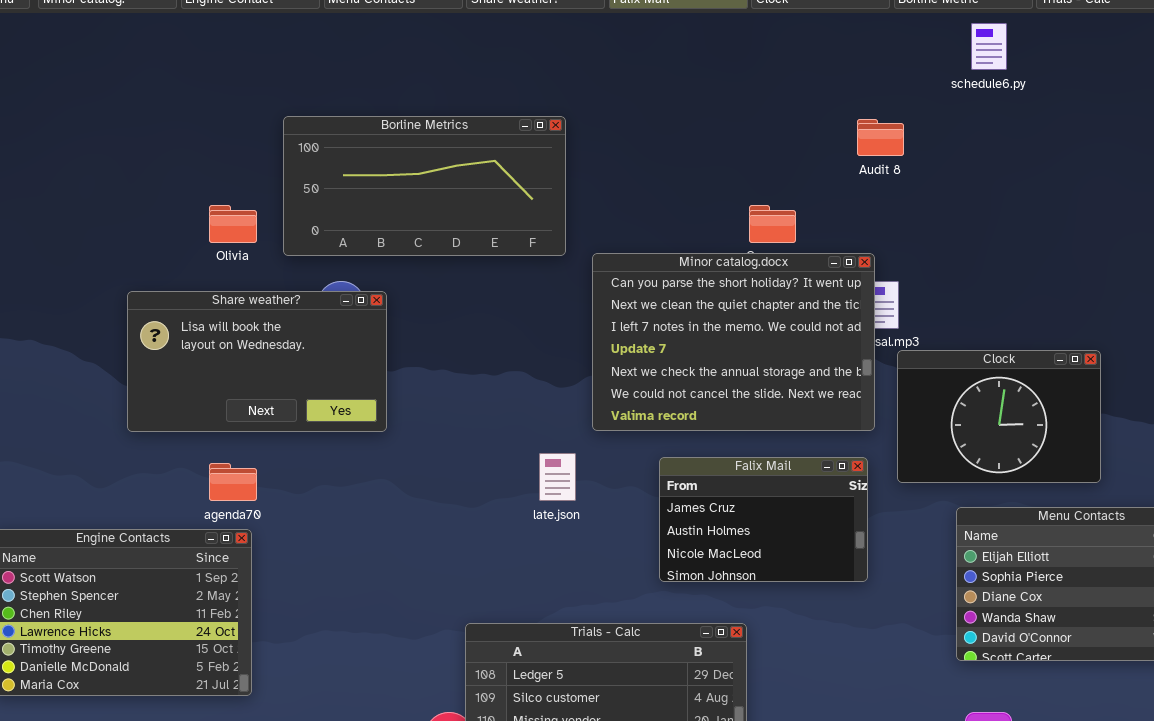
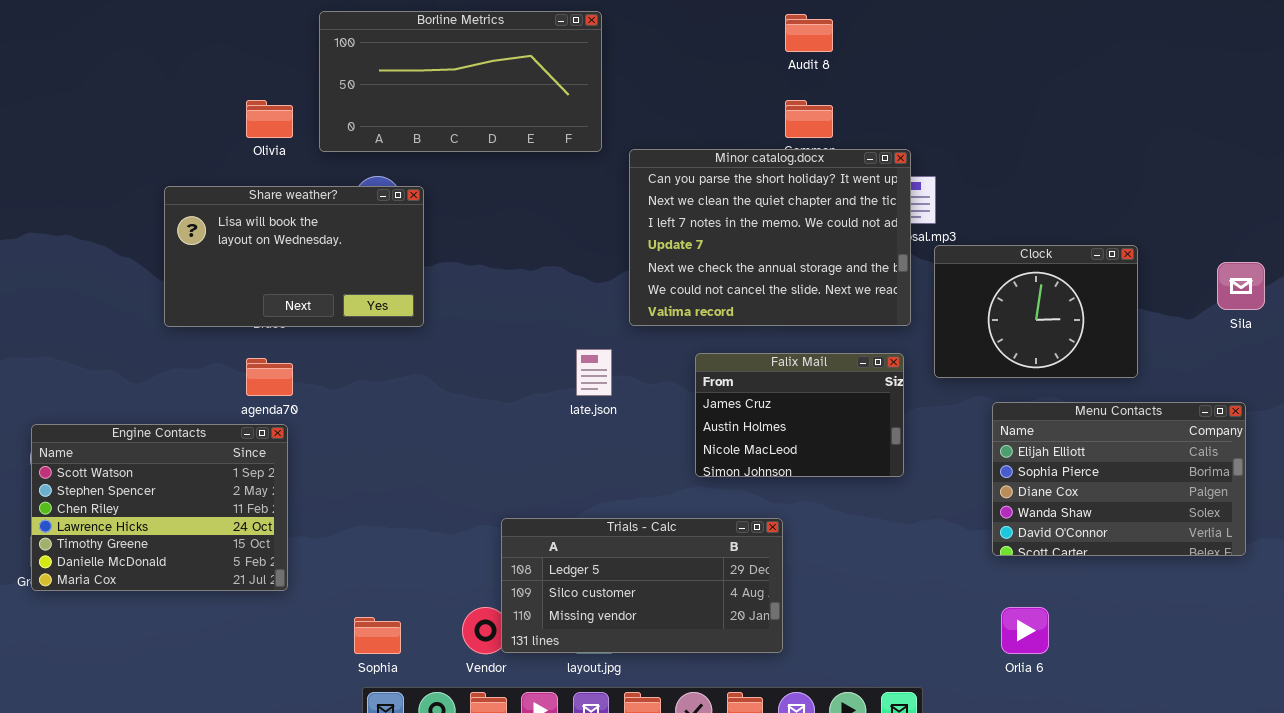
Audit 8: [857,119,904,156] -> [785,14,833,52], moved

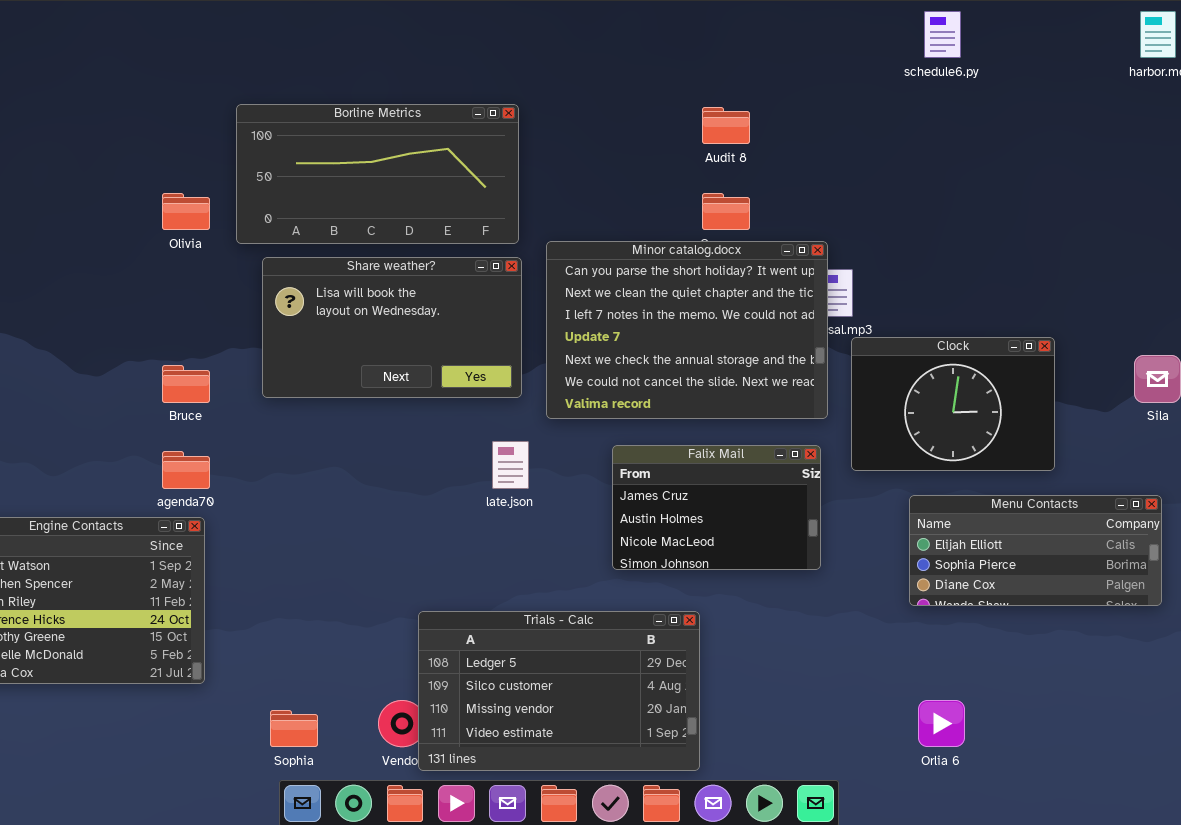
Share weather?: [164,186,424,327] -> [262,257,522,398], moved
Menu Contacts: [992,402,1246,556] -> [909,495,1162,606], resized
Trials - Calc: [501,518,783,653] -> [418,611,700,771], resized

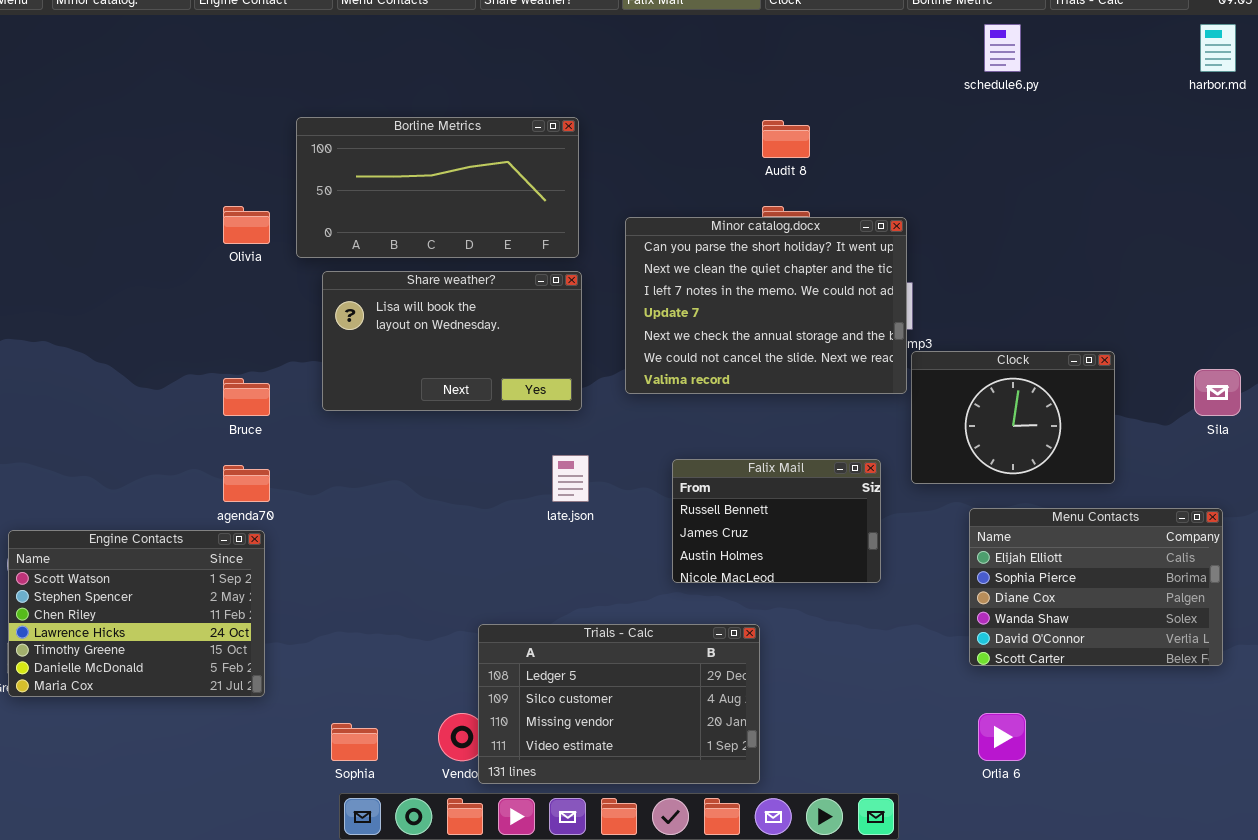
Minor catalog.docx: [546,241,828,419] -> [625,217,907,394], moved
Falix Mail: [612,445,821,570] -> [672,459,881,583], scrolled up 1 row
Menu Contacts: [909,495,1162,606] -> [969,508,1223,666], resized

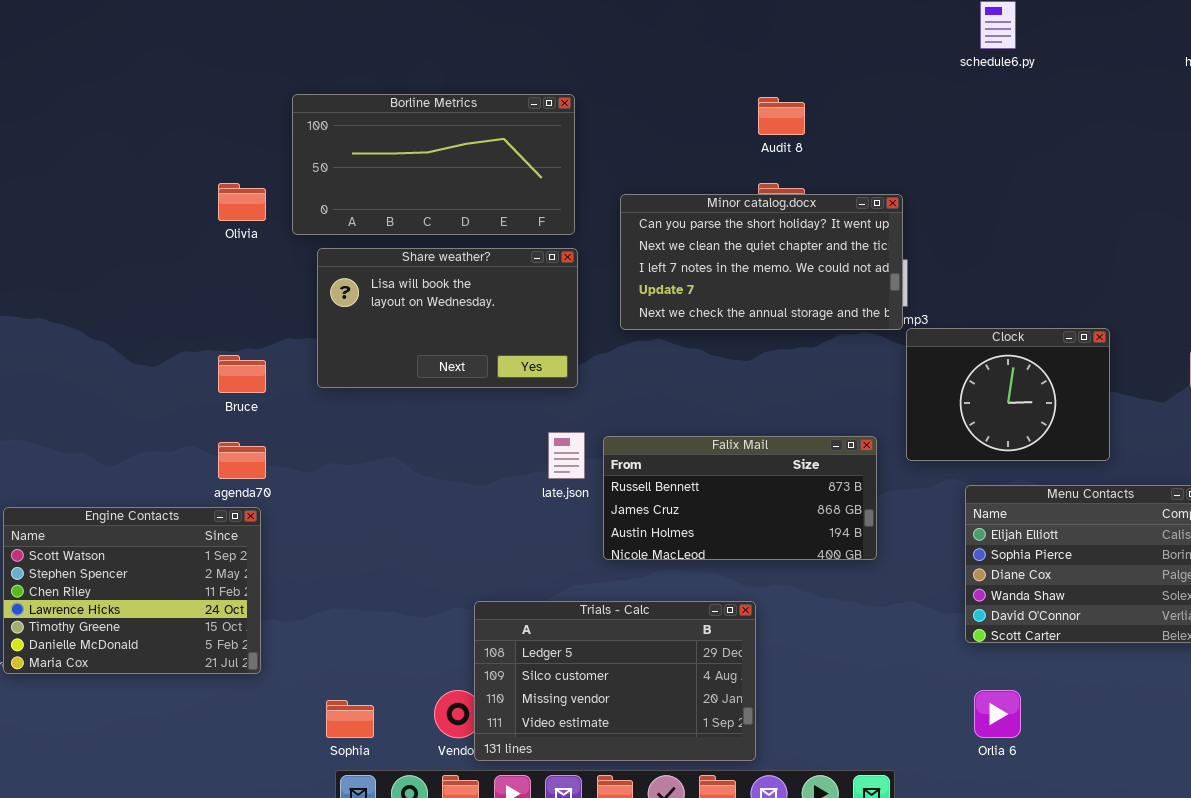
Minor catalog.docx: [625,217,907,394] -> [620,194,903,330], resized
Falix Mail: [672,459,881,583] -> [603,436,877,560], resized

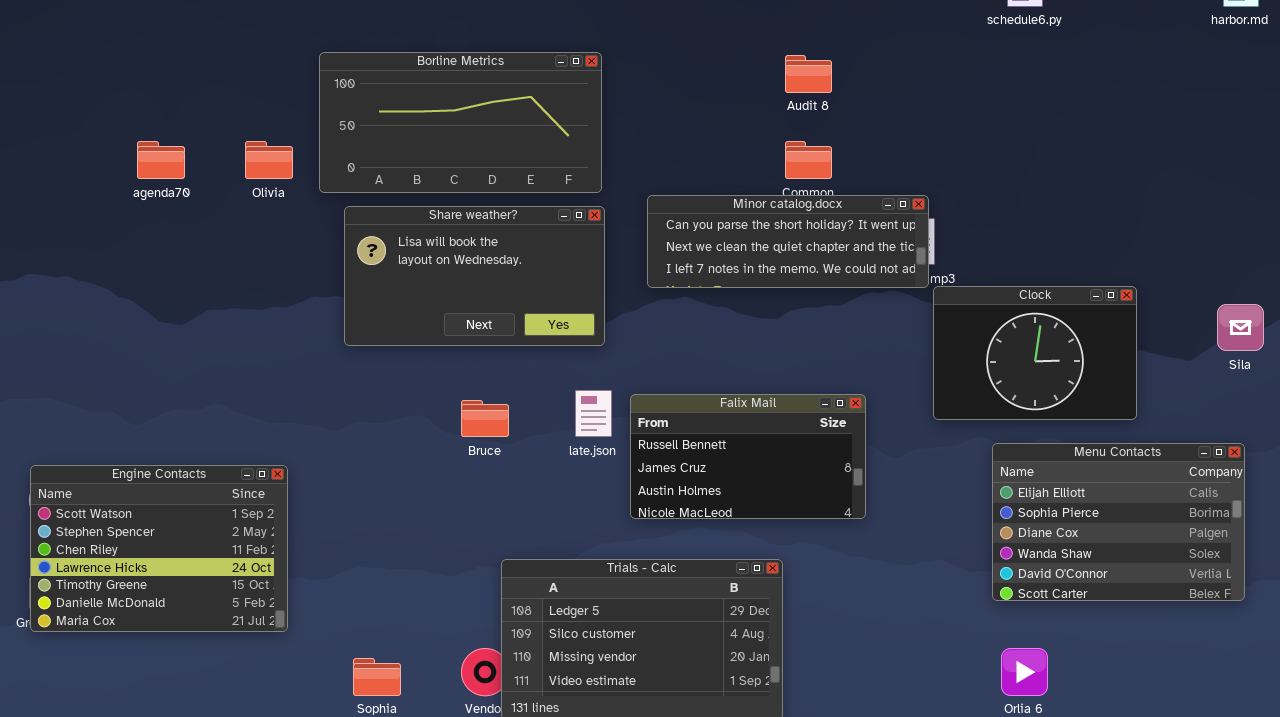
Minor catalog.docx: [620,194,903,330] -> [647,195,929,288], resized
Bruce: [218,355,266,393] -> [461,400,509,437], moved
Falix Mail: [603,436,877,560] -> [630,394,866,519], resized
agenda70: [218,442,266,479] -> [137,141,185,179], moved

